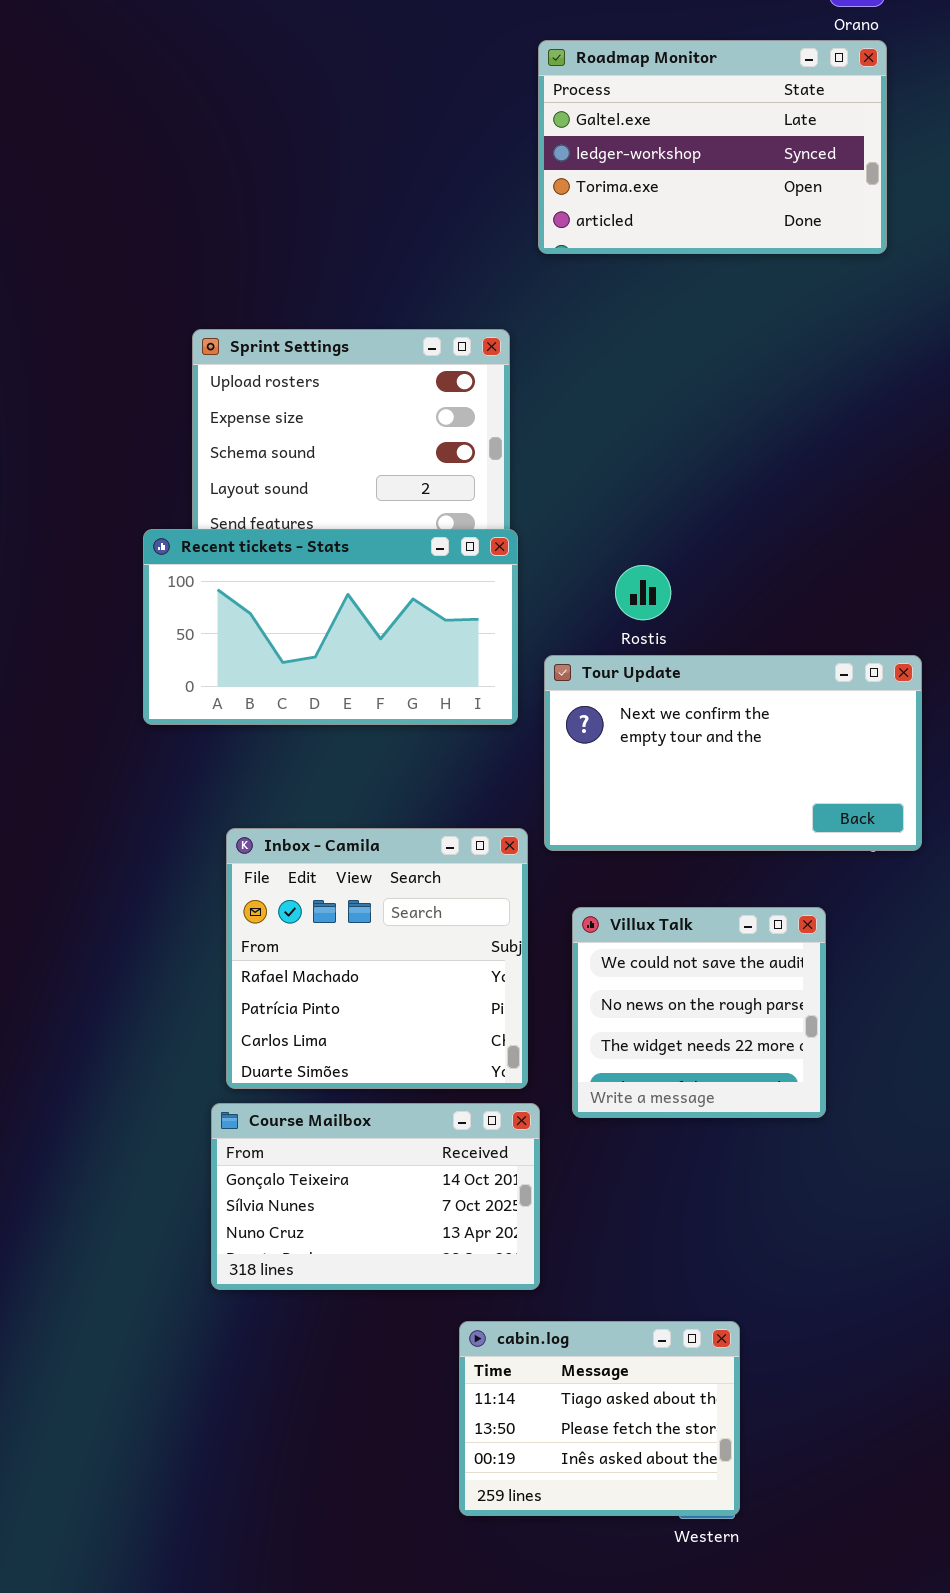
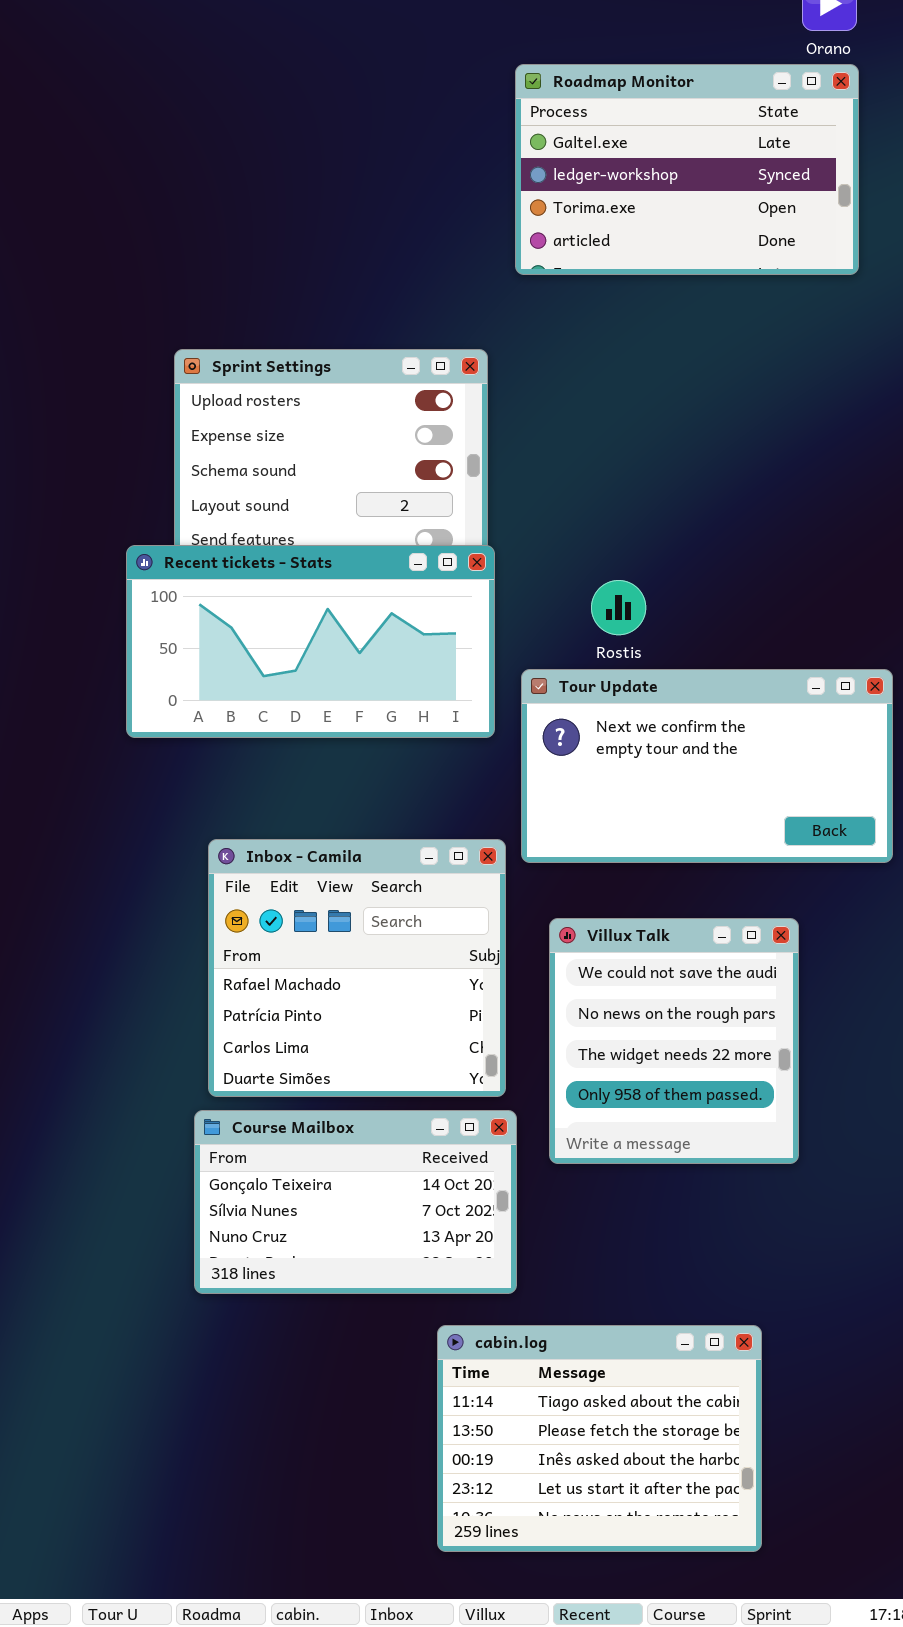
Villux Talk: [572,907,826,1118] -> [549,918,799,1164], resized
cabin.log: [459,1321,740,1516] -> [437,1325,762,1552], resized

